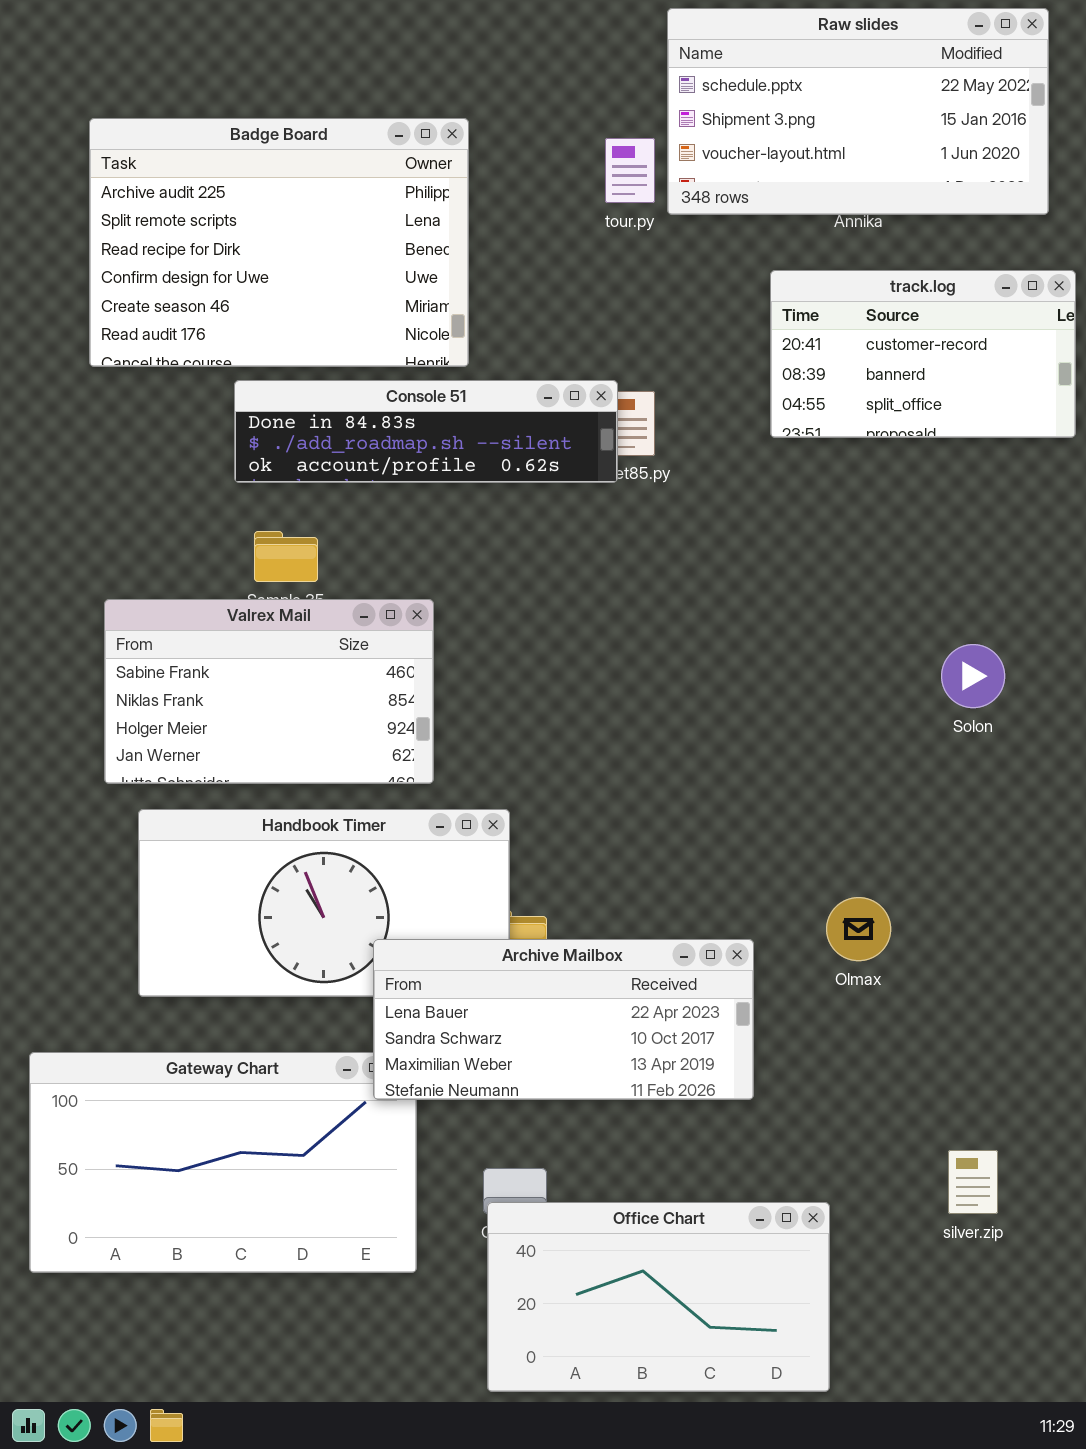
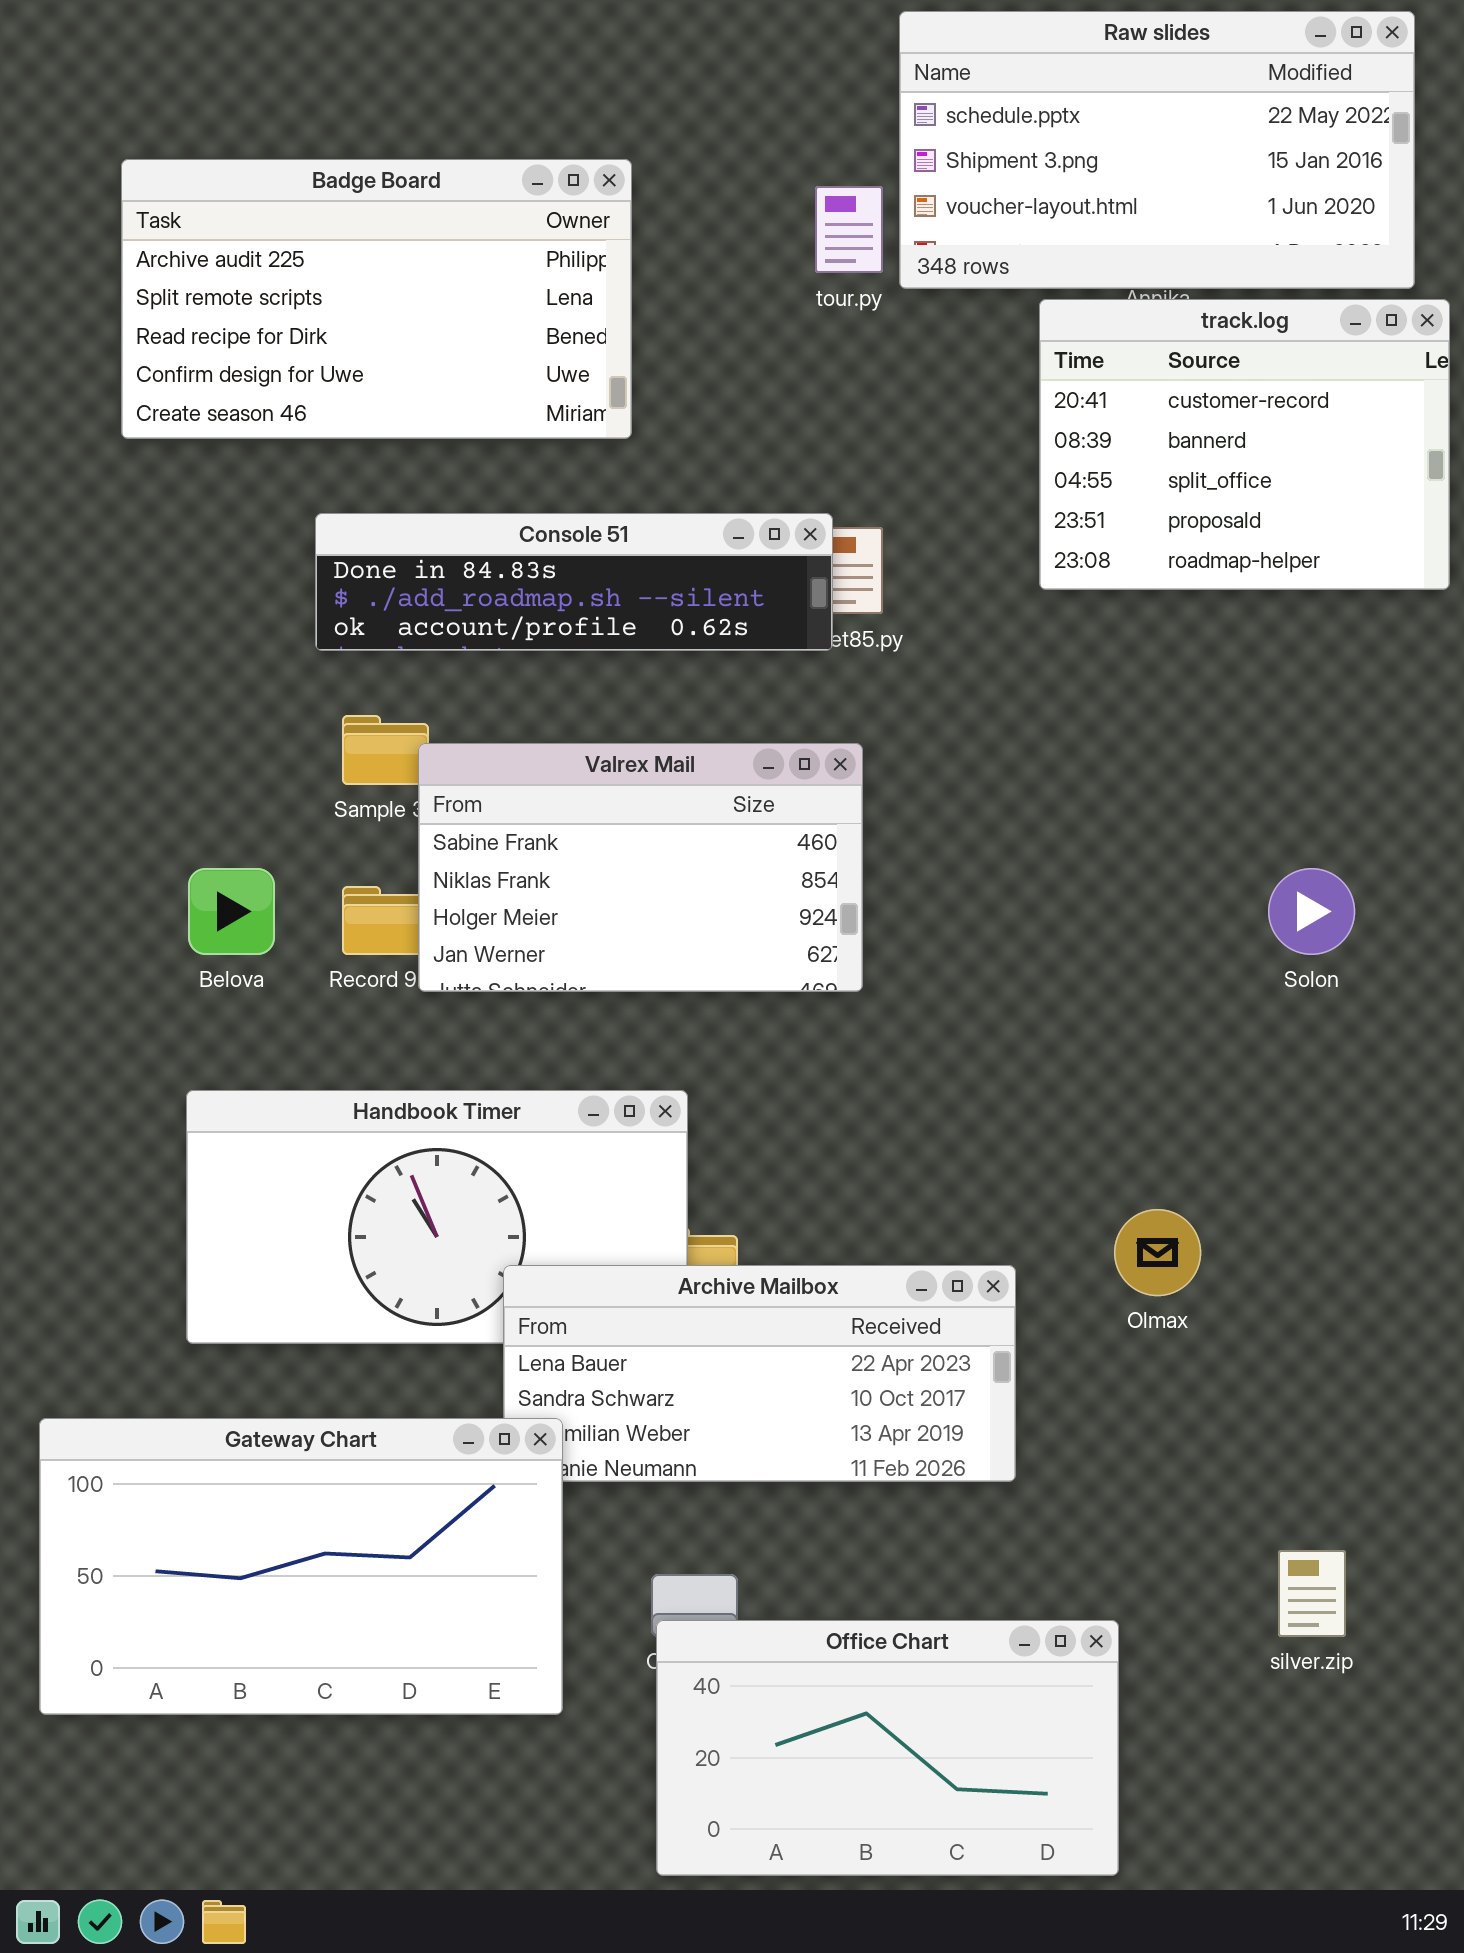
Badge Board: [89,118,469,367] -> [121,159,632,439], resized
track.log: [770,270,1076,438] -> [1039,299,1450,590], resized
Valrex Mail: [104,599,434,784] -> [418,743,863,992], moved
Gateway Chart: [29,1052,417,1273] -> [39,1418,563,1715], raised

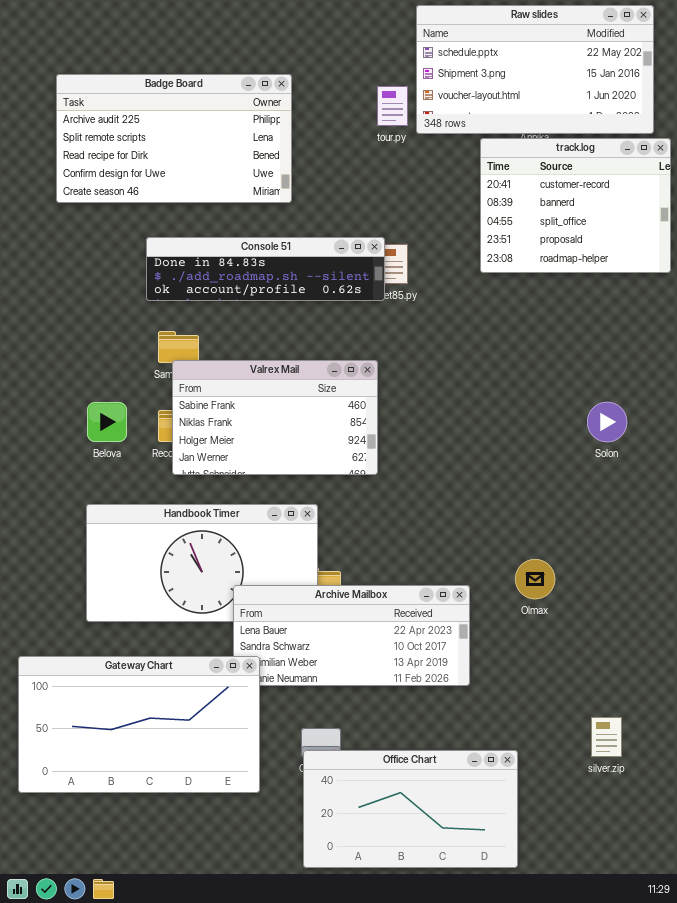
Valrex Mail: [418,743,863,992] -> [172,360,378,475], moved

